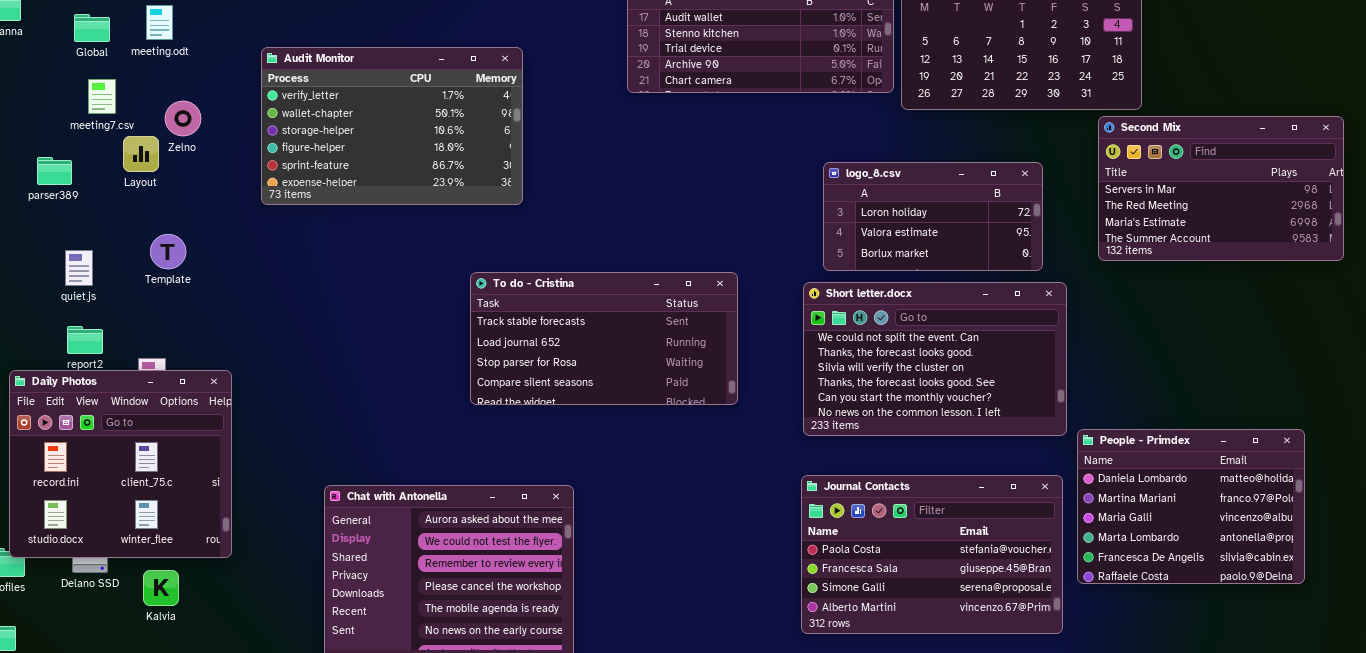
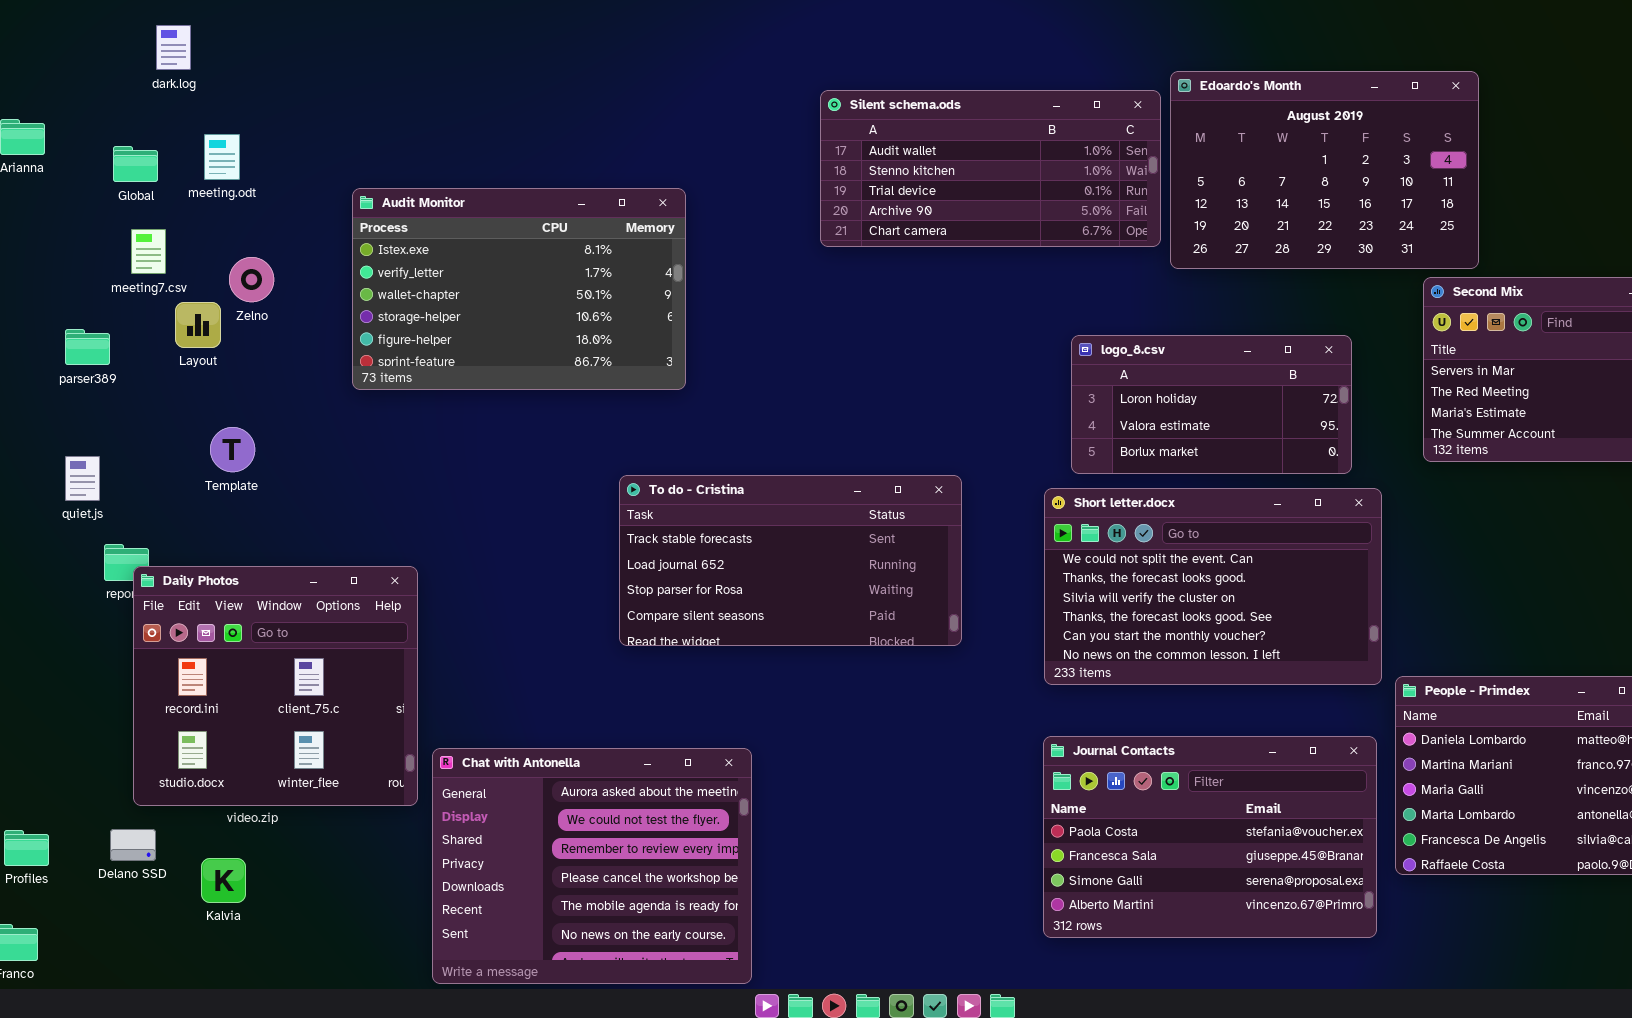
Audit Monitor: [261,47,523,205] -> [352,188,686,390], scrolled up 1 row
quiet.js: [65,250,93,286] -> [65,456,100,501], moved
Daily Photos: [9,370,232,558] -> [133,566,418,806], moved

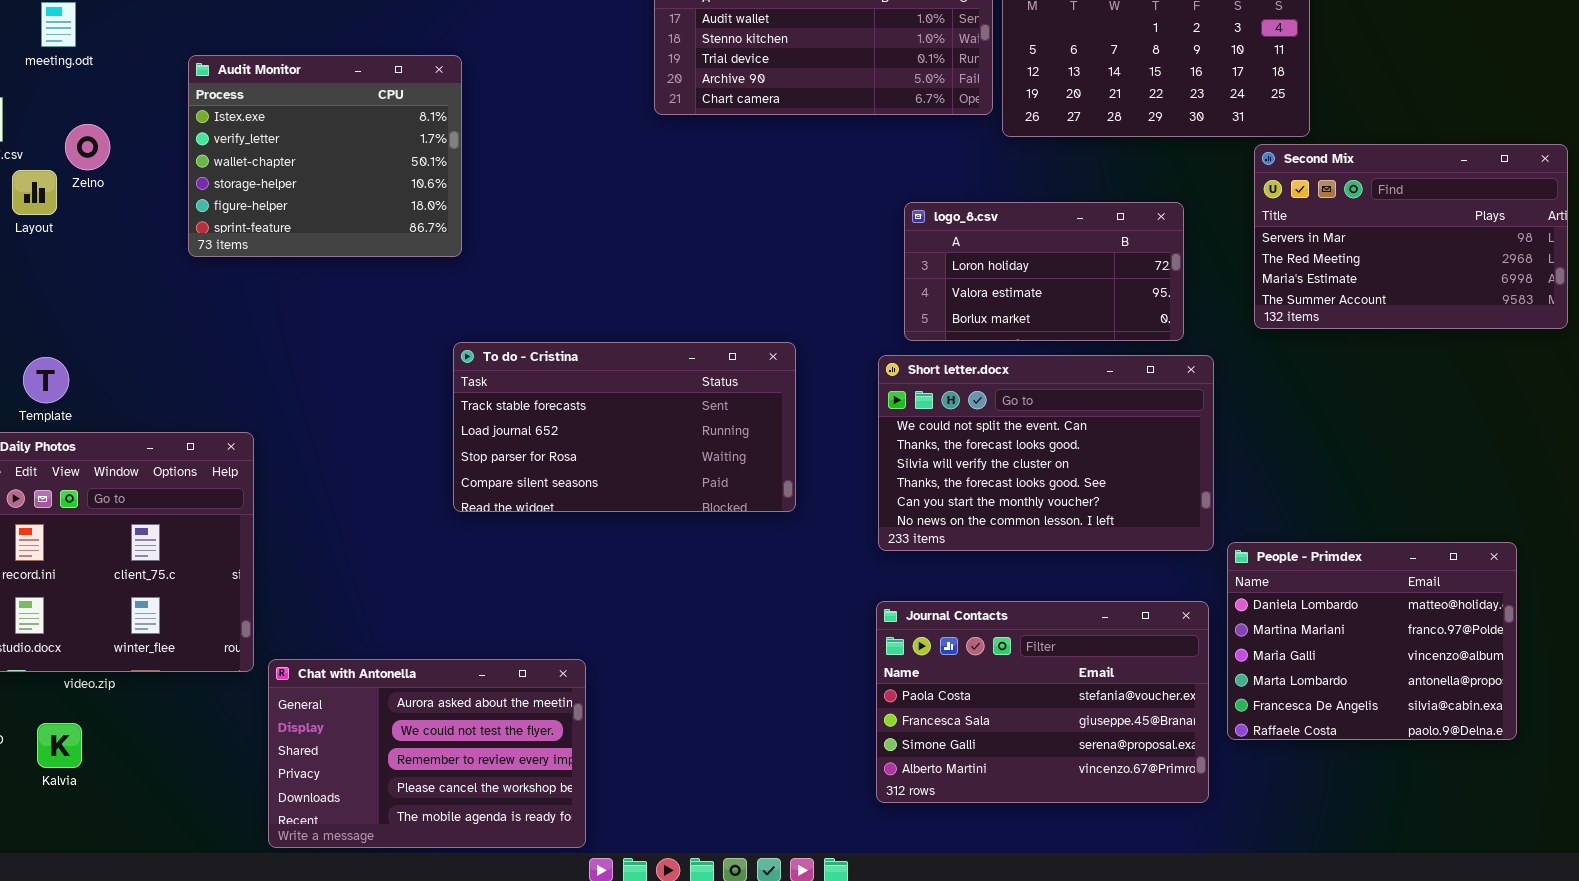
Audit Monitor: [352,188,686,390] -> [188,55,462,257], resized
Template: [210,427,255,472] -> [23,357,69,403], moved
Chat with Antonella: [432,748,752,984] -> [268,659,586,848], resized

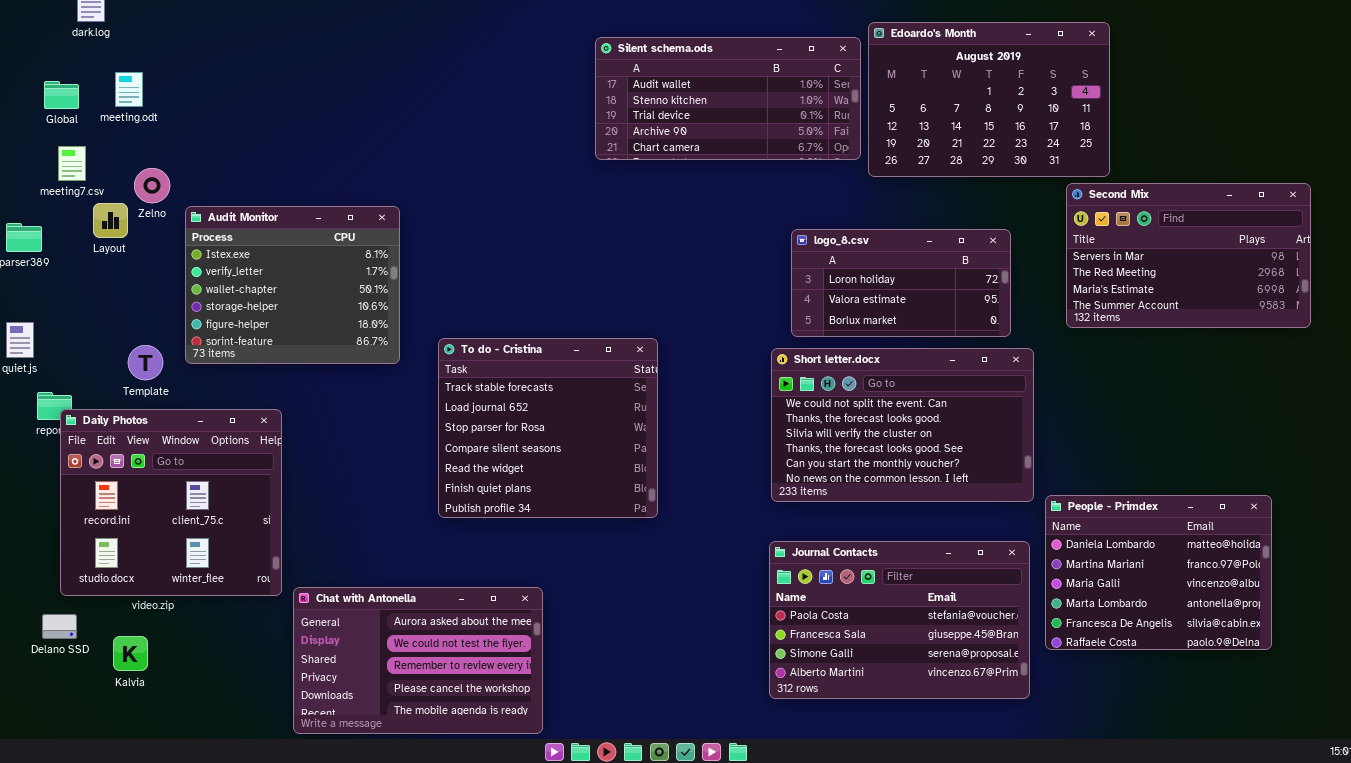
Audit Monitor: [188,55,462,257] -> [185,206,400,364], moved
To do - Cristina: [453,342,796,512] -> [438,338,658,518], resized
Template: [23,357,69,403] -> [128,345,163,380], moved

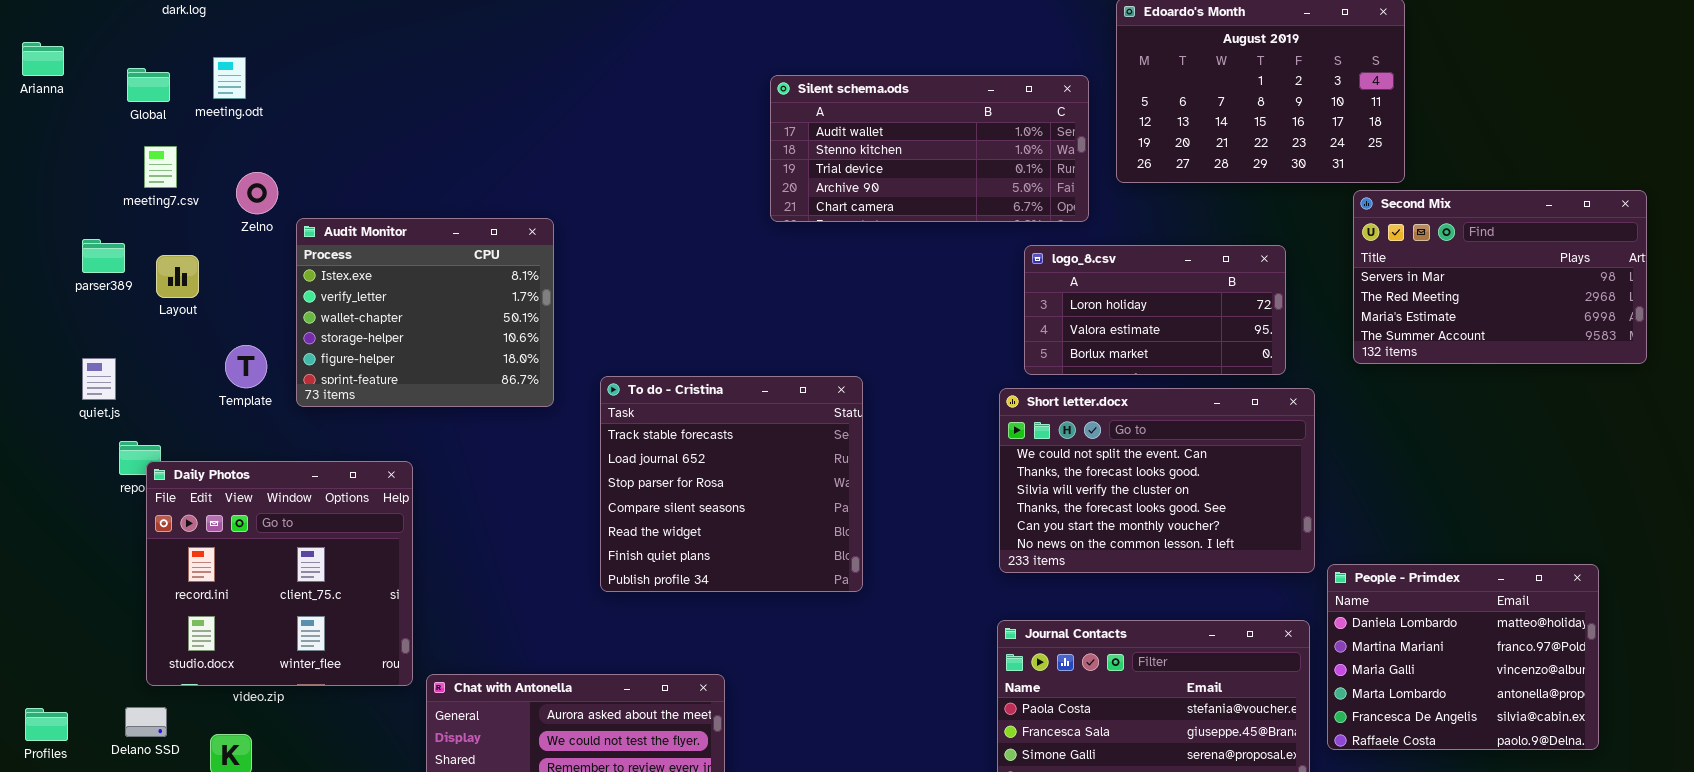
Silent schema.ods: [595,37,861,160] -> [770,75,1089,222], moved
Layout: [93,203,128,238] -> [156,255,199,298], moved
Template: [128,345,163,380] -> [225,345,267,388], moved

